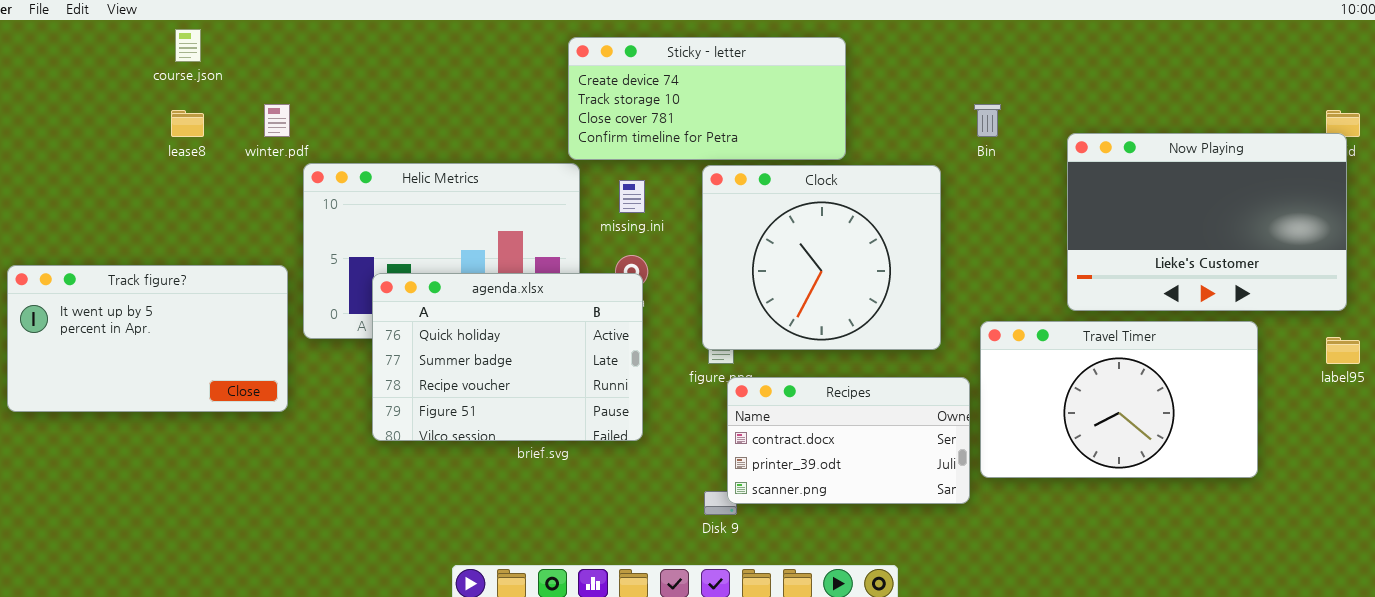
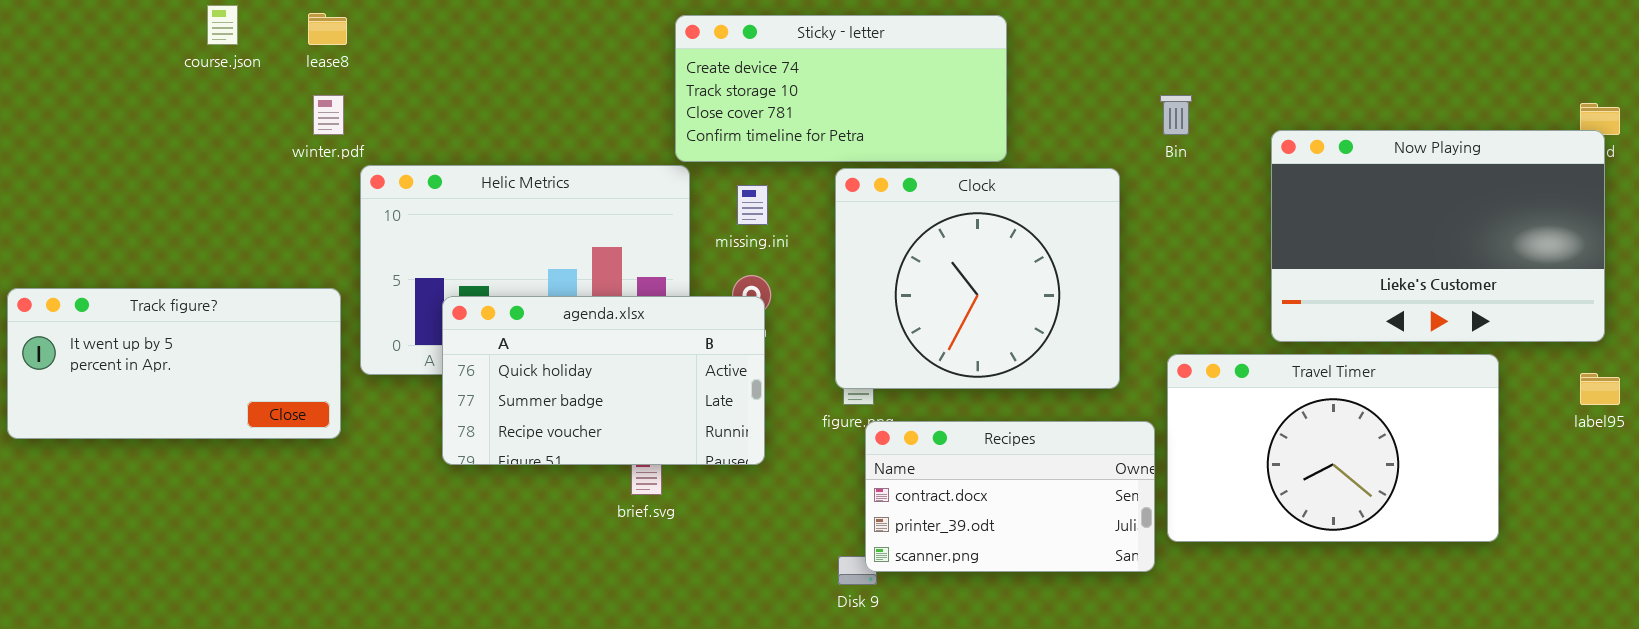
lease8: [171,110,204,137] -> [308,13,347,45], moved
Track figure?: [7,265,288,412] -> [7,288,341,439], resized
agenda.xlsx: [372,273,643,441] -> [442,296,765,465], resized

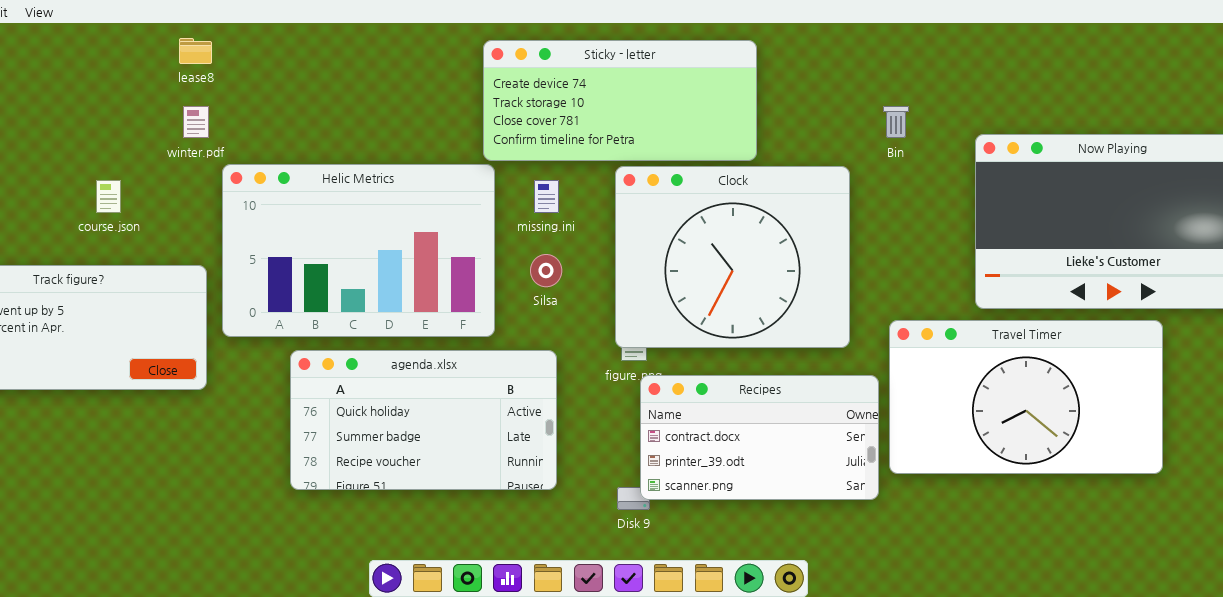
course.json: [207,5,238,45] -> [96,180,121,213], moved
agenda.xlsx: [442,296,765,465] -> [290,350,557,490], moved

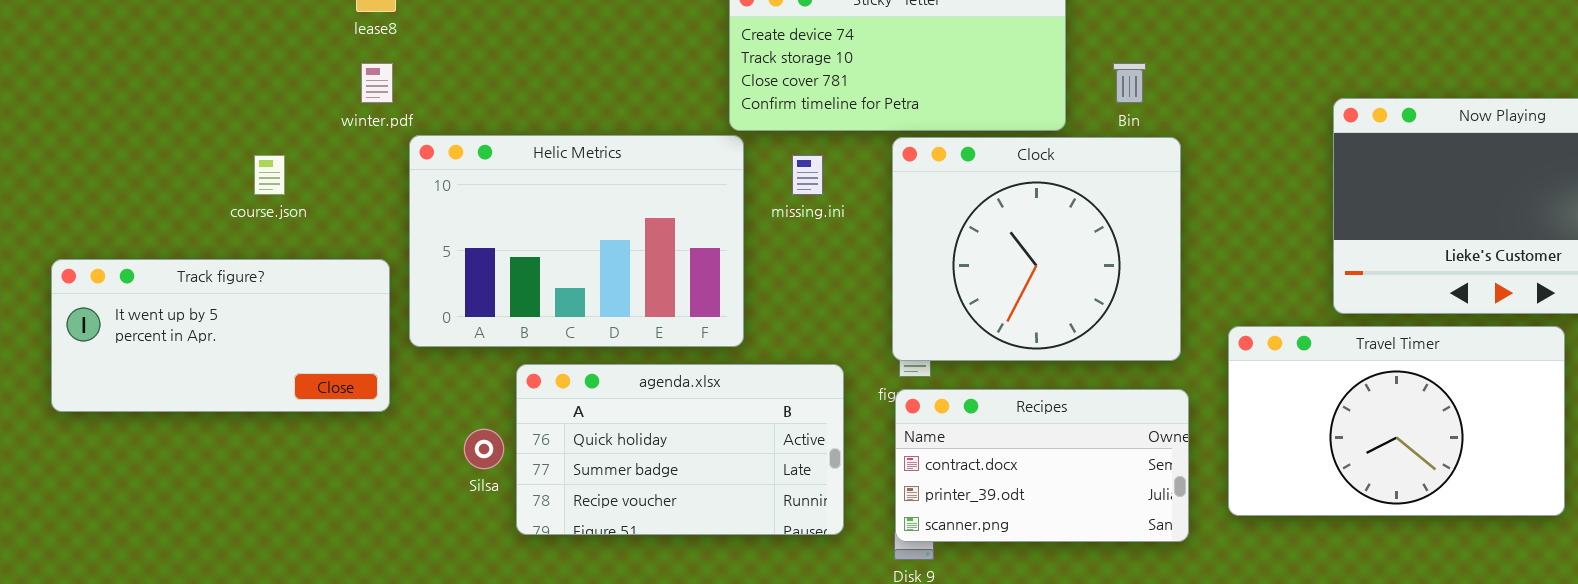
Bin: [883,106,909,138] -> [1113,63,1146,103], moved
Silsa: [530,254,562,287] -> [464,429,504,469], moved
agenda.xlsx: [290,350,557,490] -> [516,364,844,535], moved
Recipes: [640,375,879,500] -> [895,389,1189,542], moved

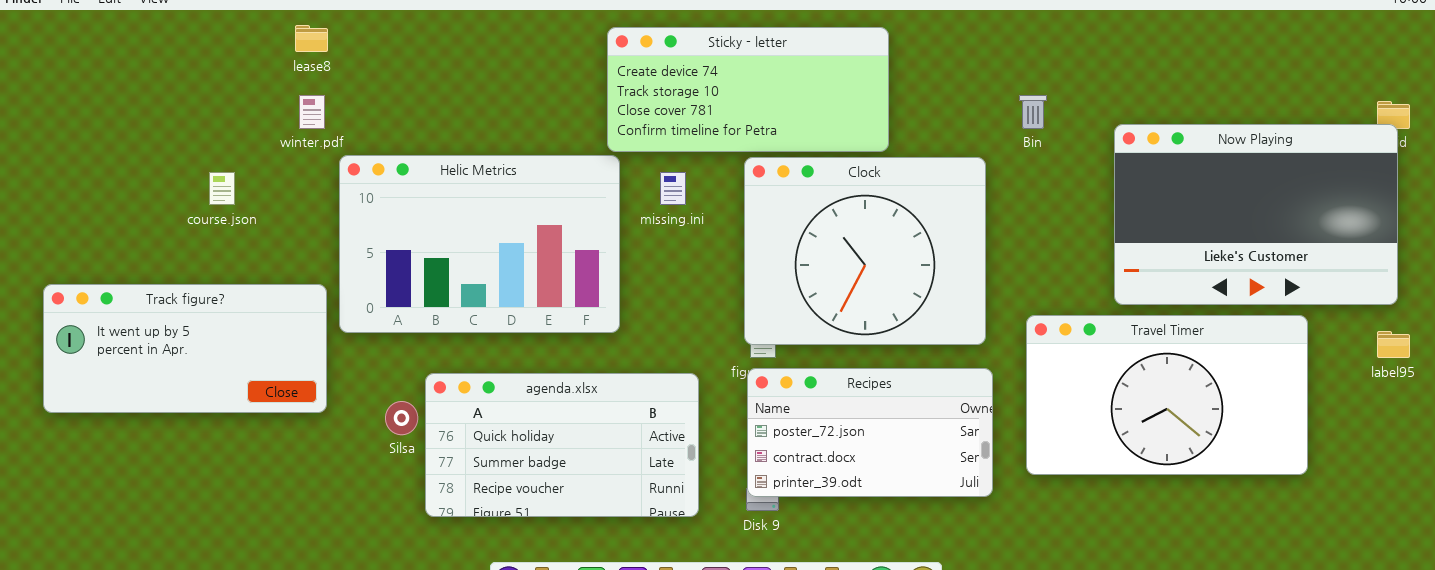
Bin: [1113,63,1146,103] -> [1019,95,1047,129], moved
Track figure?: [51,259,390,412] -> [43,284,327,413], moved
agenda.xlsx: [516,364,844,535] -> [425,373,699,517], moved
Recipes: [895,389,1189,542] -> [747,368,993,497], scrolled up 1 row

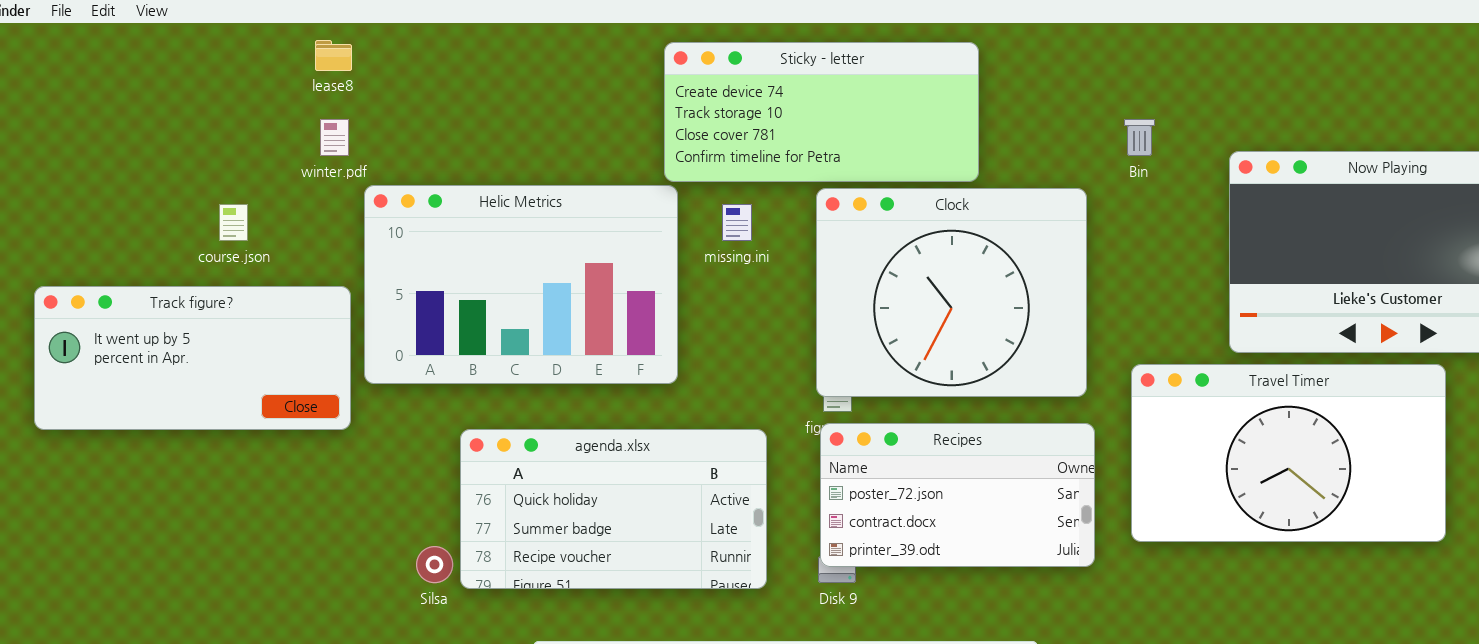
Track figure?: [43,284,327,413] -> [34,286,351,430], moved
Silsa: [385,401,418,435] -> [416,546,453,583], moved

